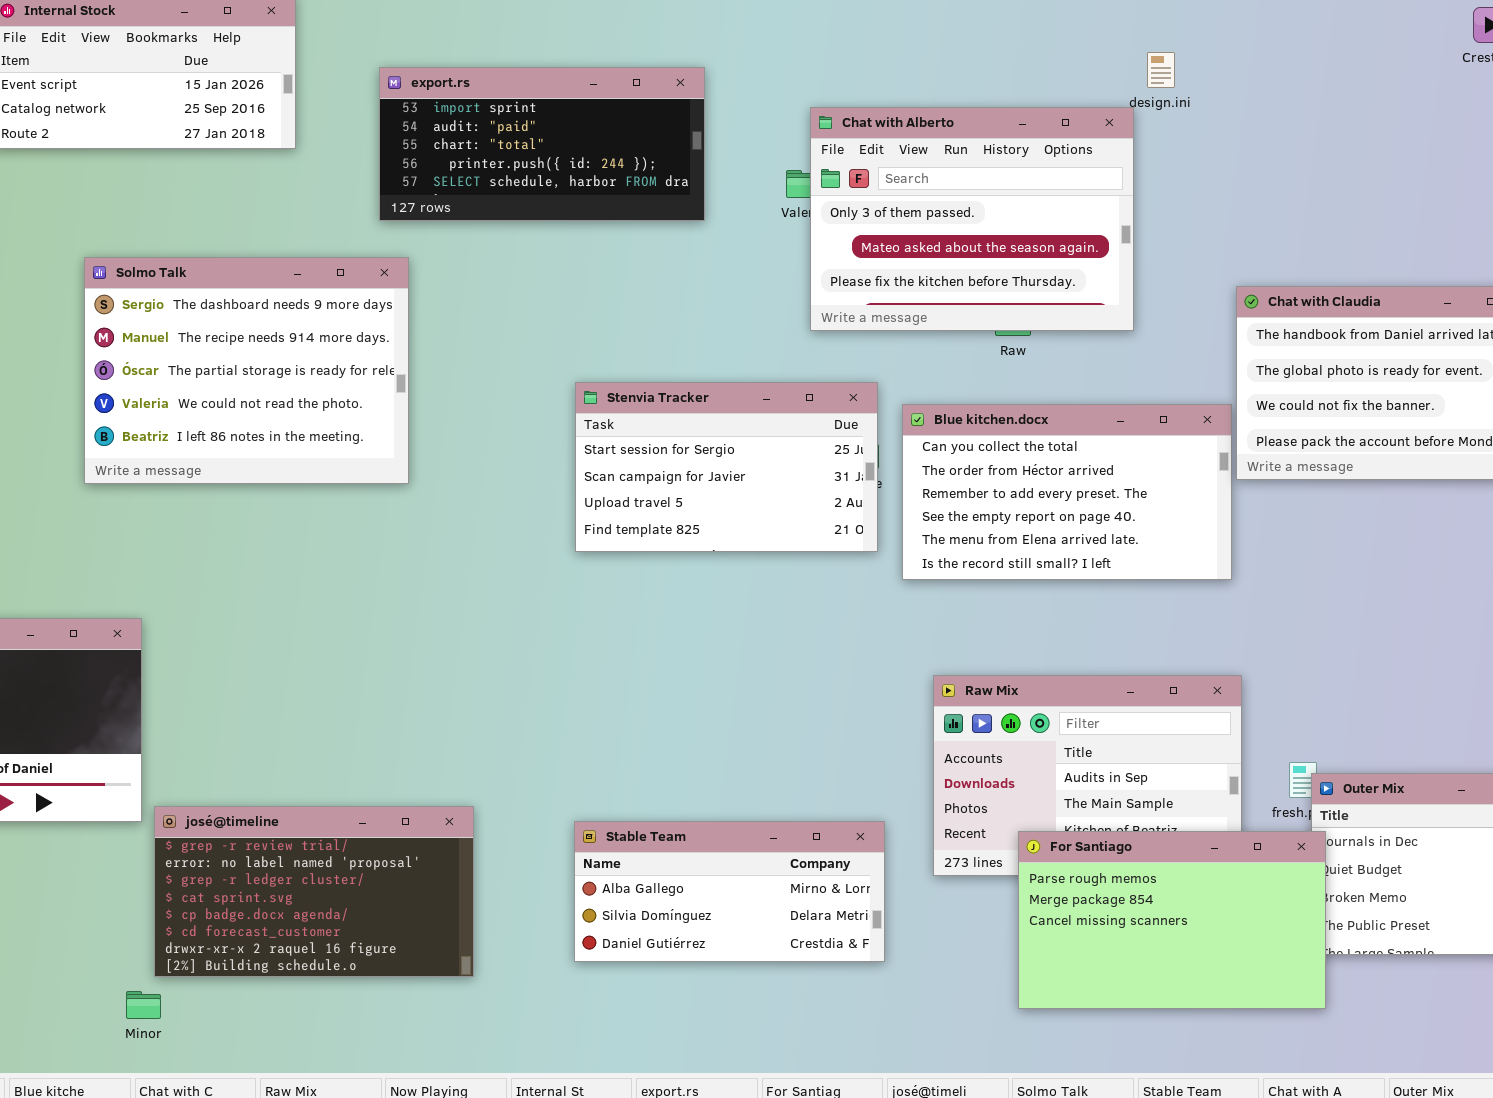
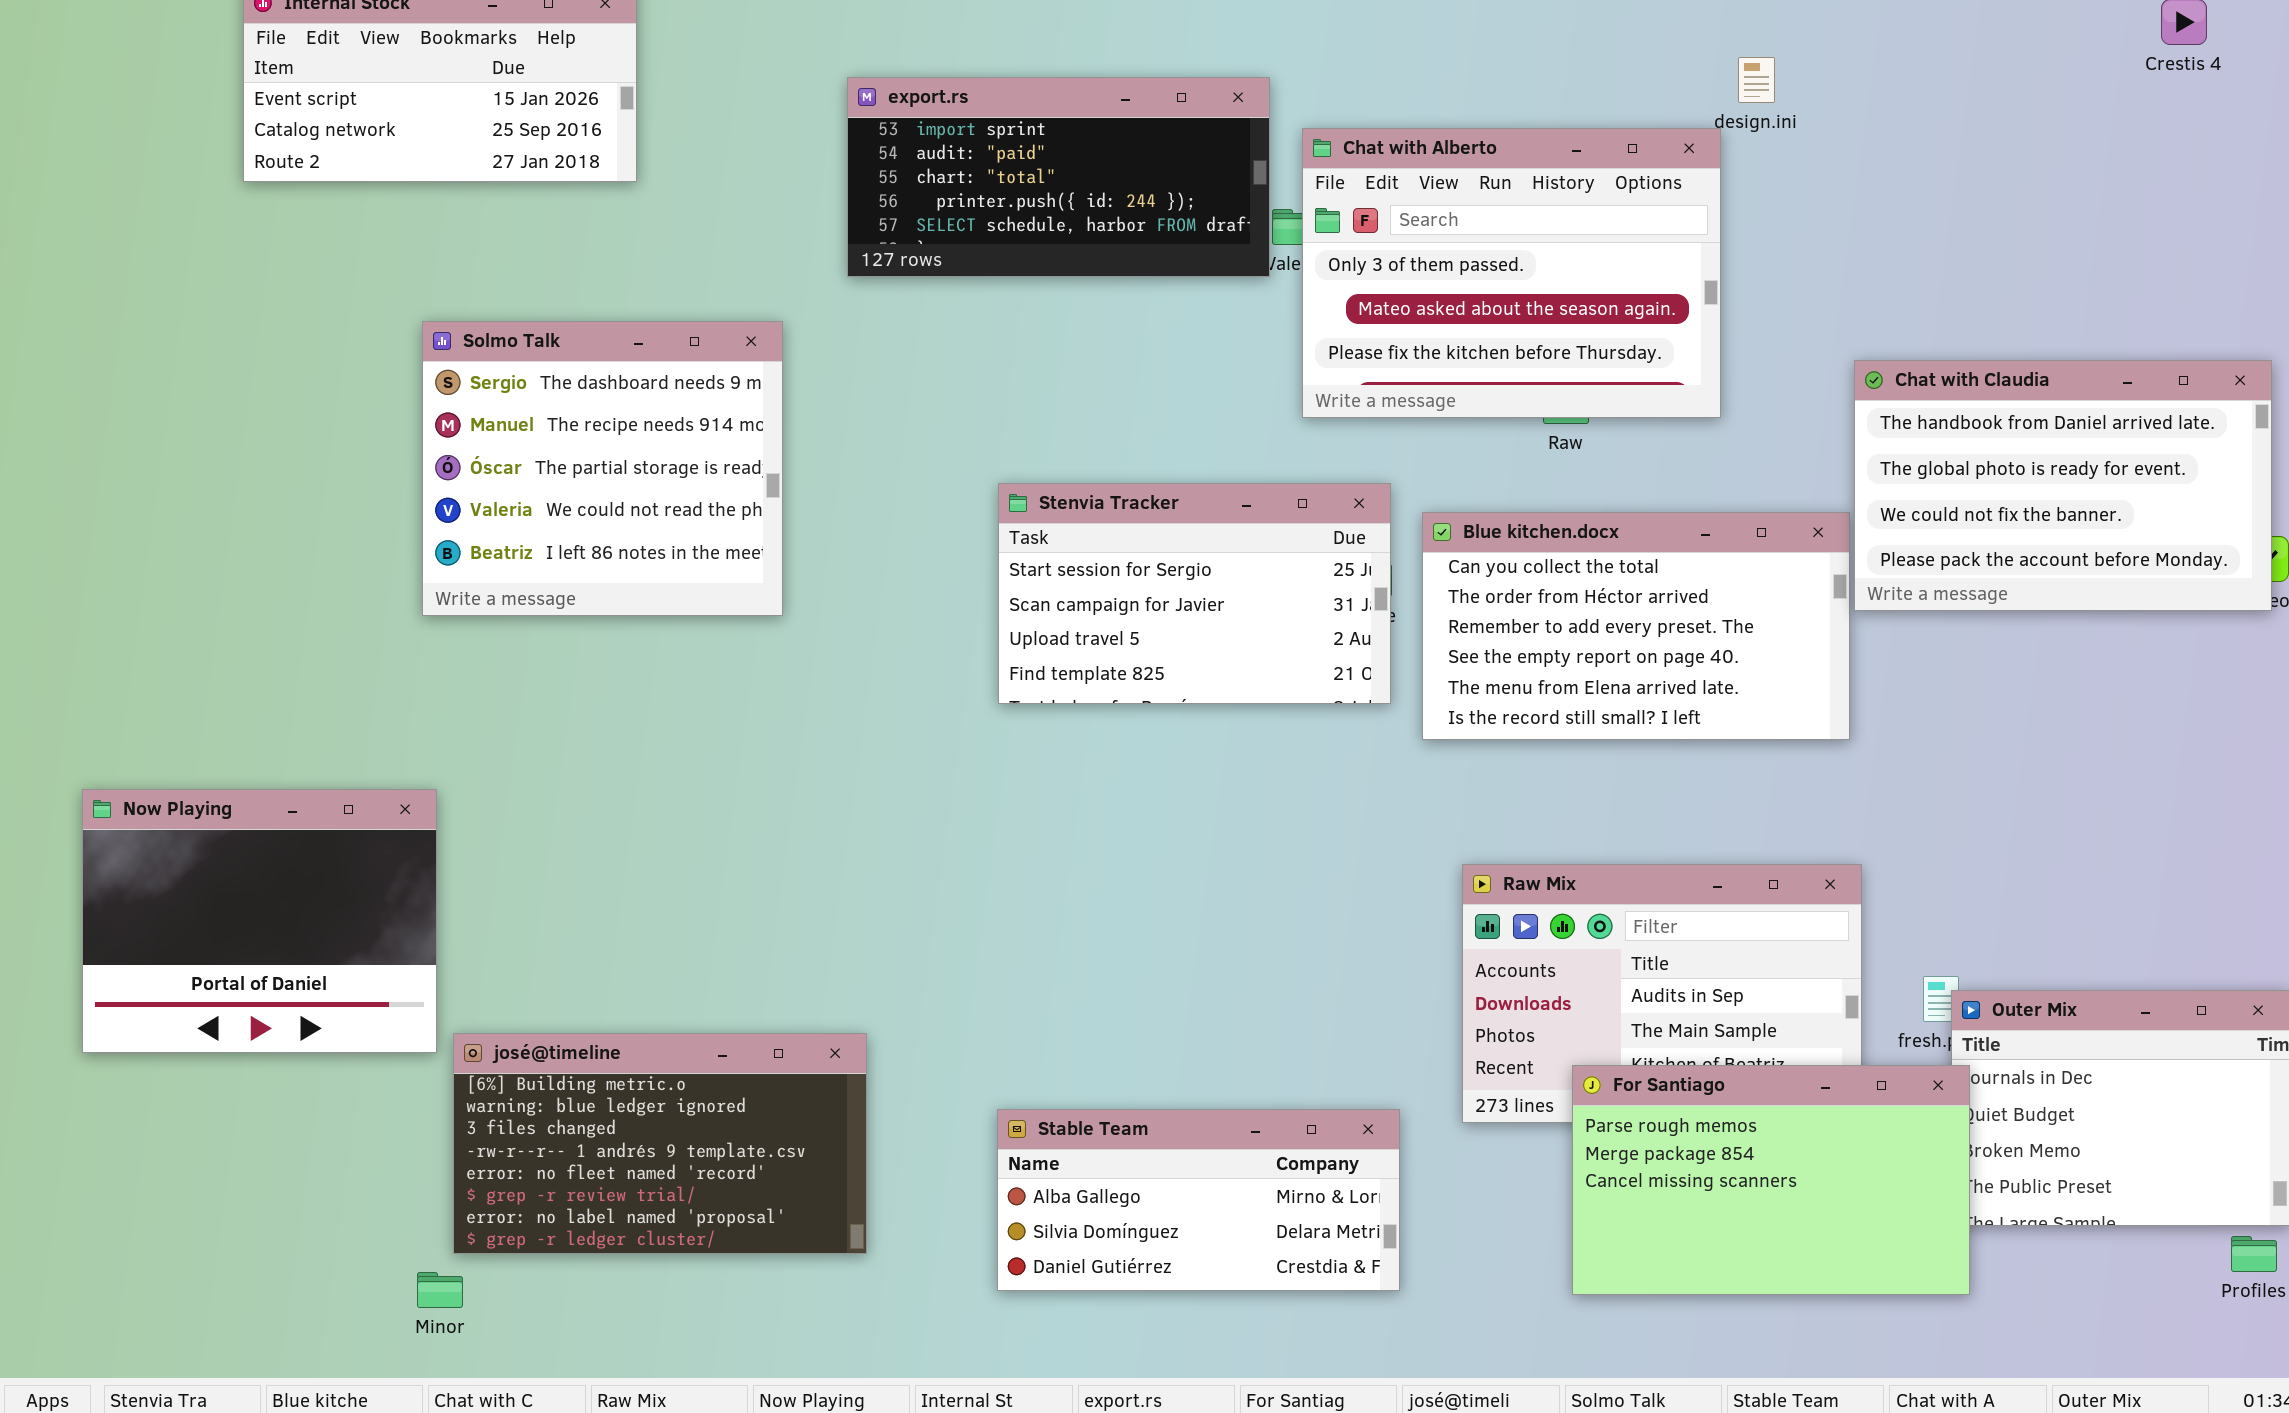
export.rs: [379,67,705,221] -> [847,77,1270,277], moved
Solmo Talk: [84,257,409,484] -> [422,321,783,616], resized
josé@timeline: [154,806,474,977] -> [453,1033,867,1254], scrolled up 5 rows
Stable Team: [574,821,885,962] -> [997,1109,1400,1291], moved

